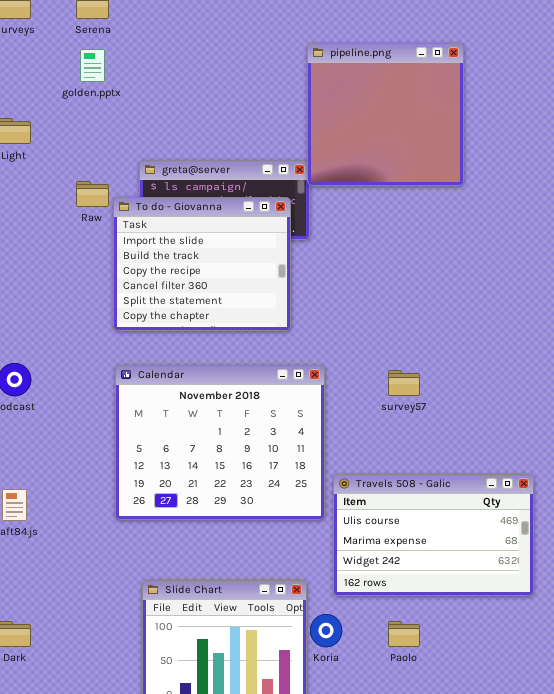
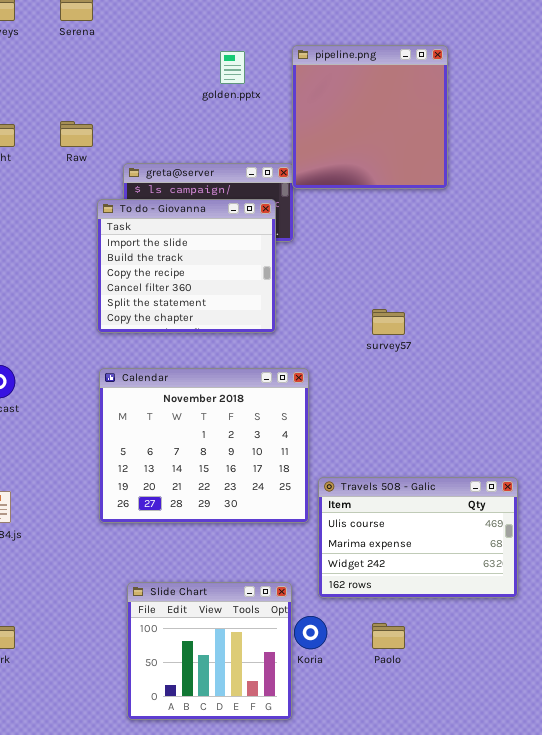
golden.pptx: [80,49,105,82] -> [220,51,245,84], moved
Raw: [76,181,109,207] -> [60,121,93,147], moved
survey57: [388,370,420,396] -> [372,309,405,335], moved

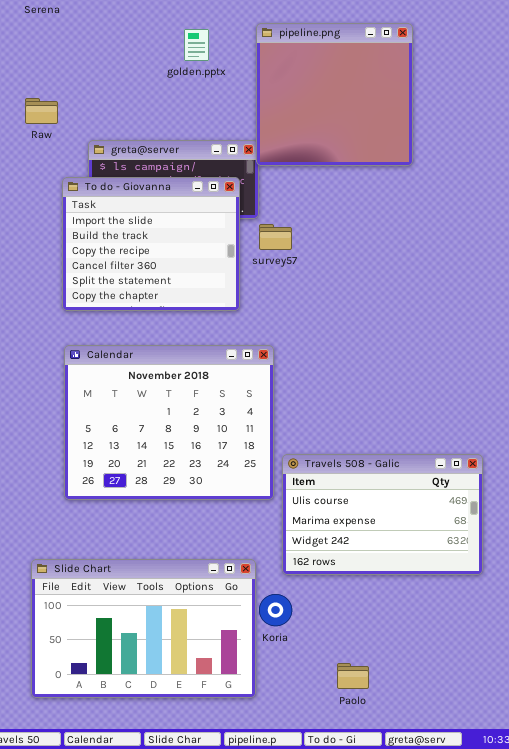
survey57: [372,309,405,335] -> [259,224,292,250], moved
Slide Chart: [127,582,292,720] -> [31,559,256,698], resized
Paolo: [372,623,405,649] -> [337,663,369,689], moved

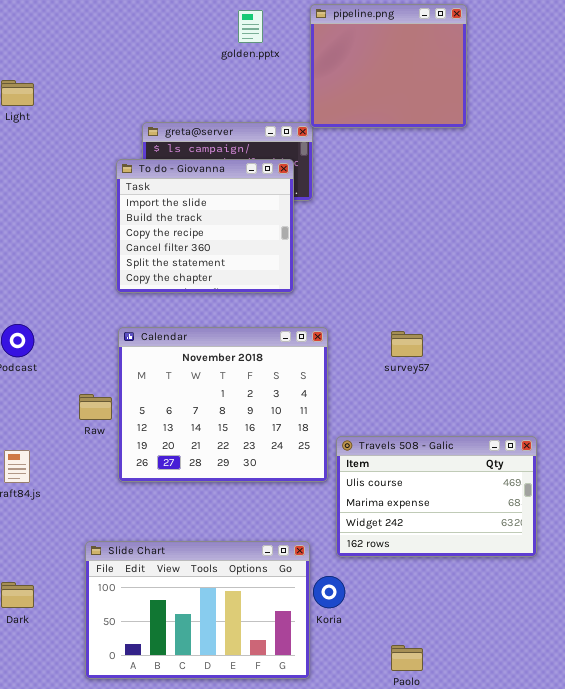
pipeline.png: [256,23,413,166] -> [310,4,467,128], resized
Raw: [25,98,58,124] -> [79,394,112,420], moved
survey57: [259,224,292,250] -> [391,331,423,357], moved

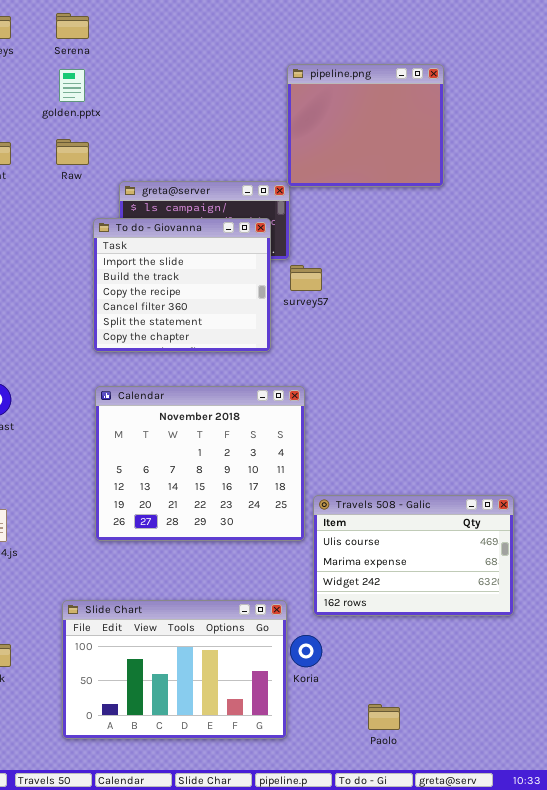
golden.pptx: [238,10,263,43] -> [59,69,85,102], moved
survey57: [391,331,423,357] -> [290,265,322,291], moved
Raw: [79,394,112,420] -> [56,139,89,165], moved

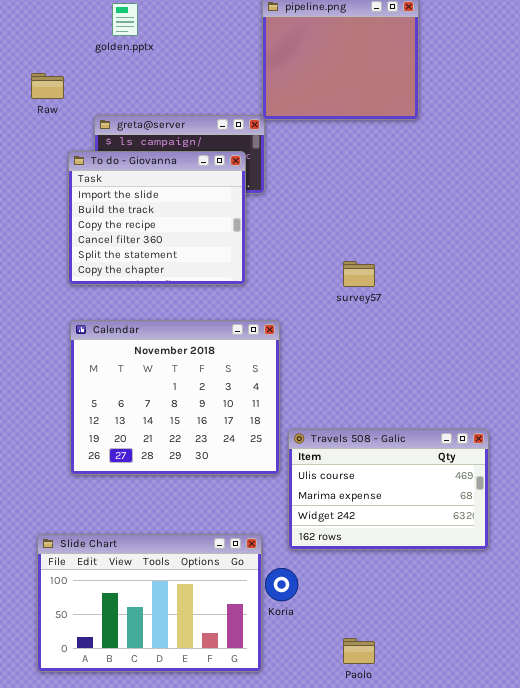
golden.pptx: [59,69,85,102] -> [112,3,138,36], moved
survey57: [290,265,322,291] -> [343,261,375,287], moved

